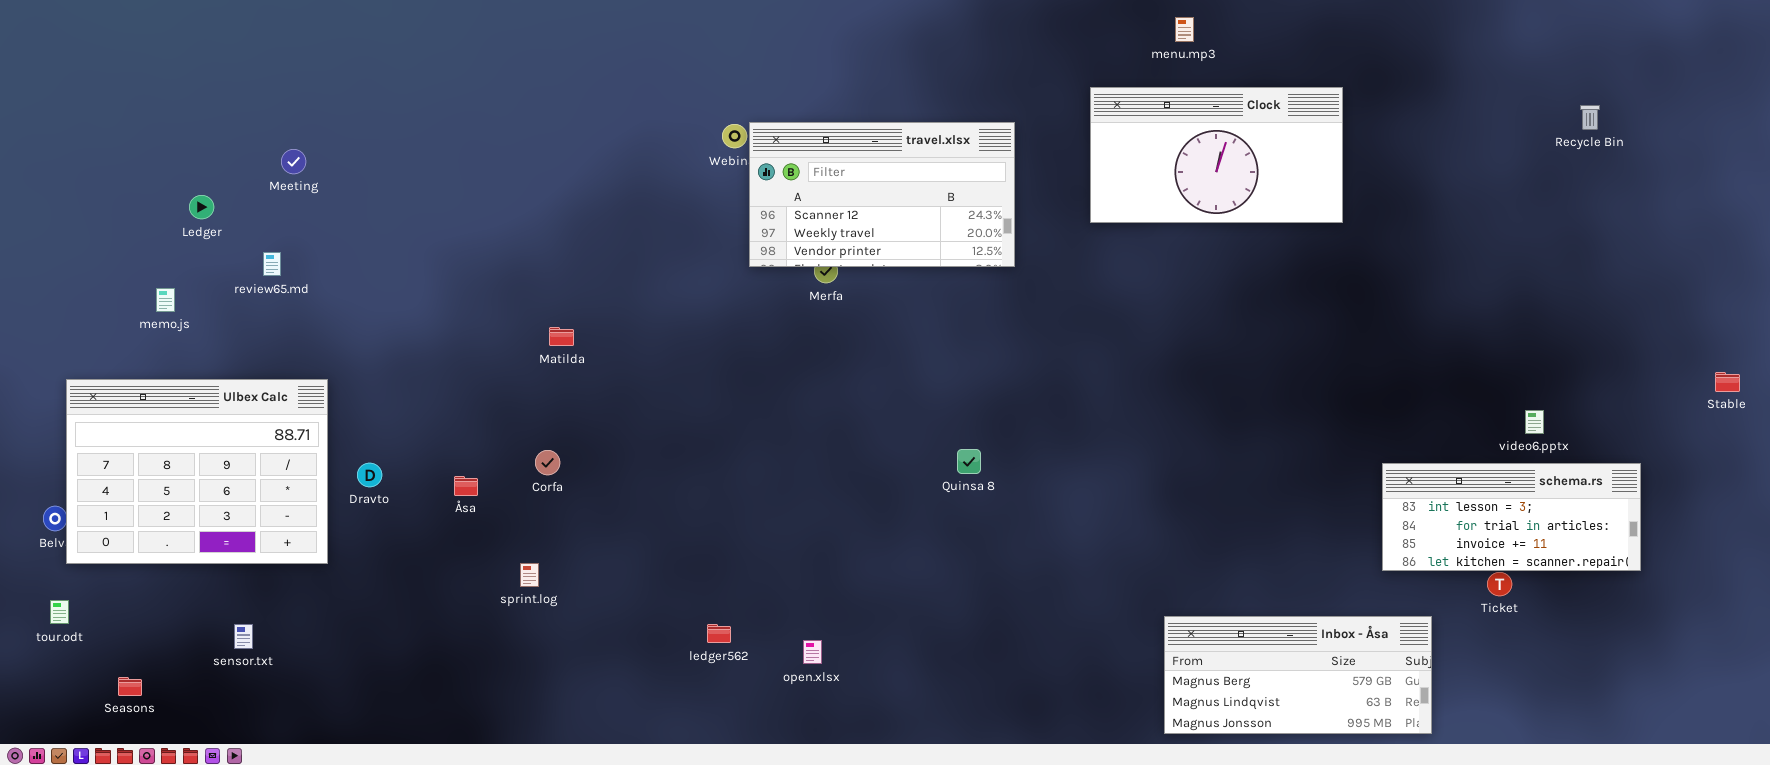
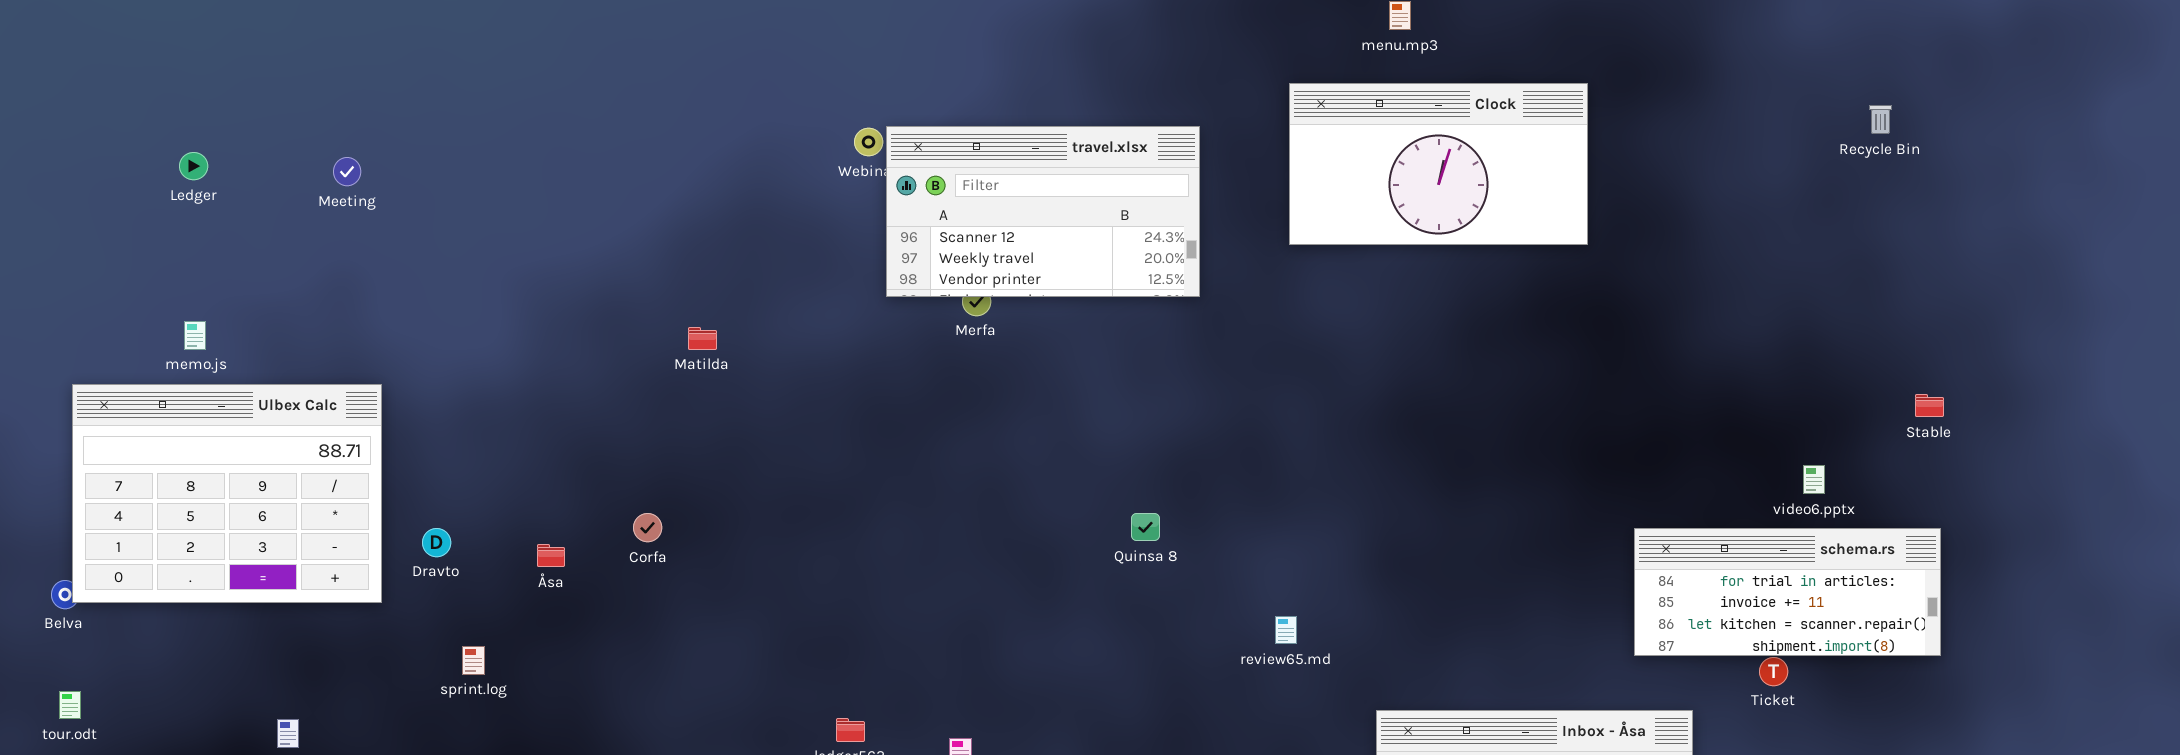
Ledger: [189,195,214,219] -> [179,152,208,180], moved
review65.md: [263,252,281,276] -> [1275,616,1297,644], moved
Matilda: [549,327,574,346] -> [688,327,717,350], moved
Stable: [1715,372,1740,392] -> [1915,394,1944,417], moved
Ulbex Calc: [66,379,328,564] -> [72,384,382,603], moved
schema.rs: [1382,463,1641,571] -> [1634,528,1941,656], scrolled down 1 row
sprint.log: [520,563,539,587] -> [462,646,485,675], moved

